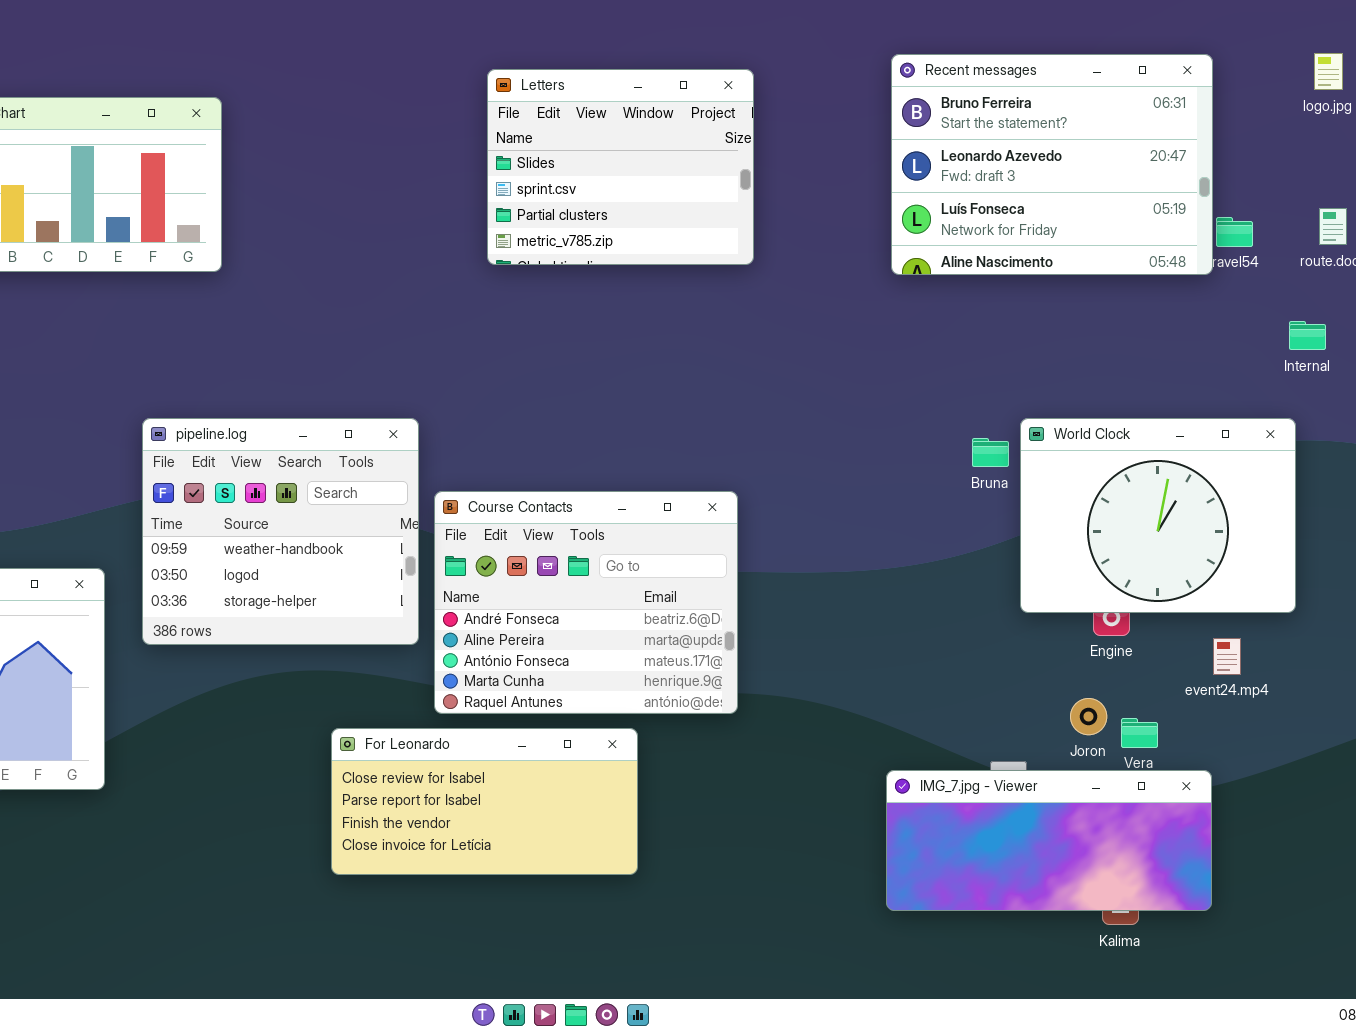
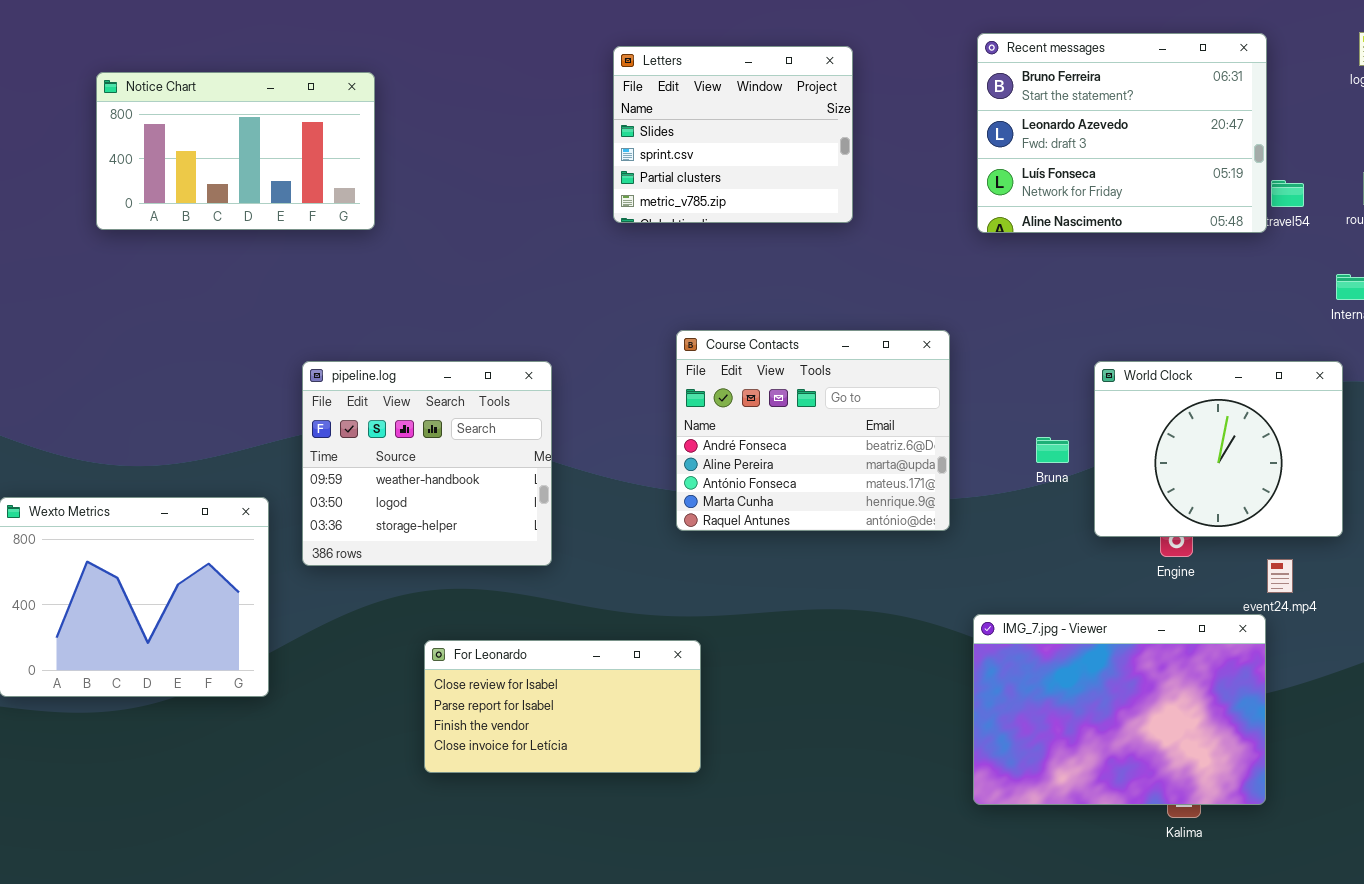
Bruna: [972,438,1009,467] -> [1036,437,1069,463], moved
Course Contacts: [434,491,738,714] -> [676,330,950,531], moved
For Leonardo: [331,728,638,875] -> [424,640,701,773], moved
IMG_7.jpg - Viewer: [886,770,1212,911] -> [973,614,1266,805], resized

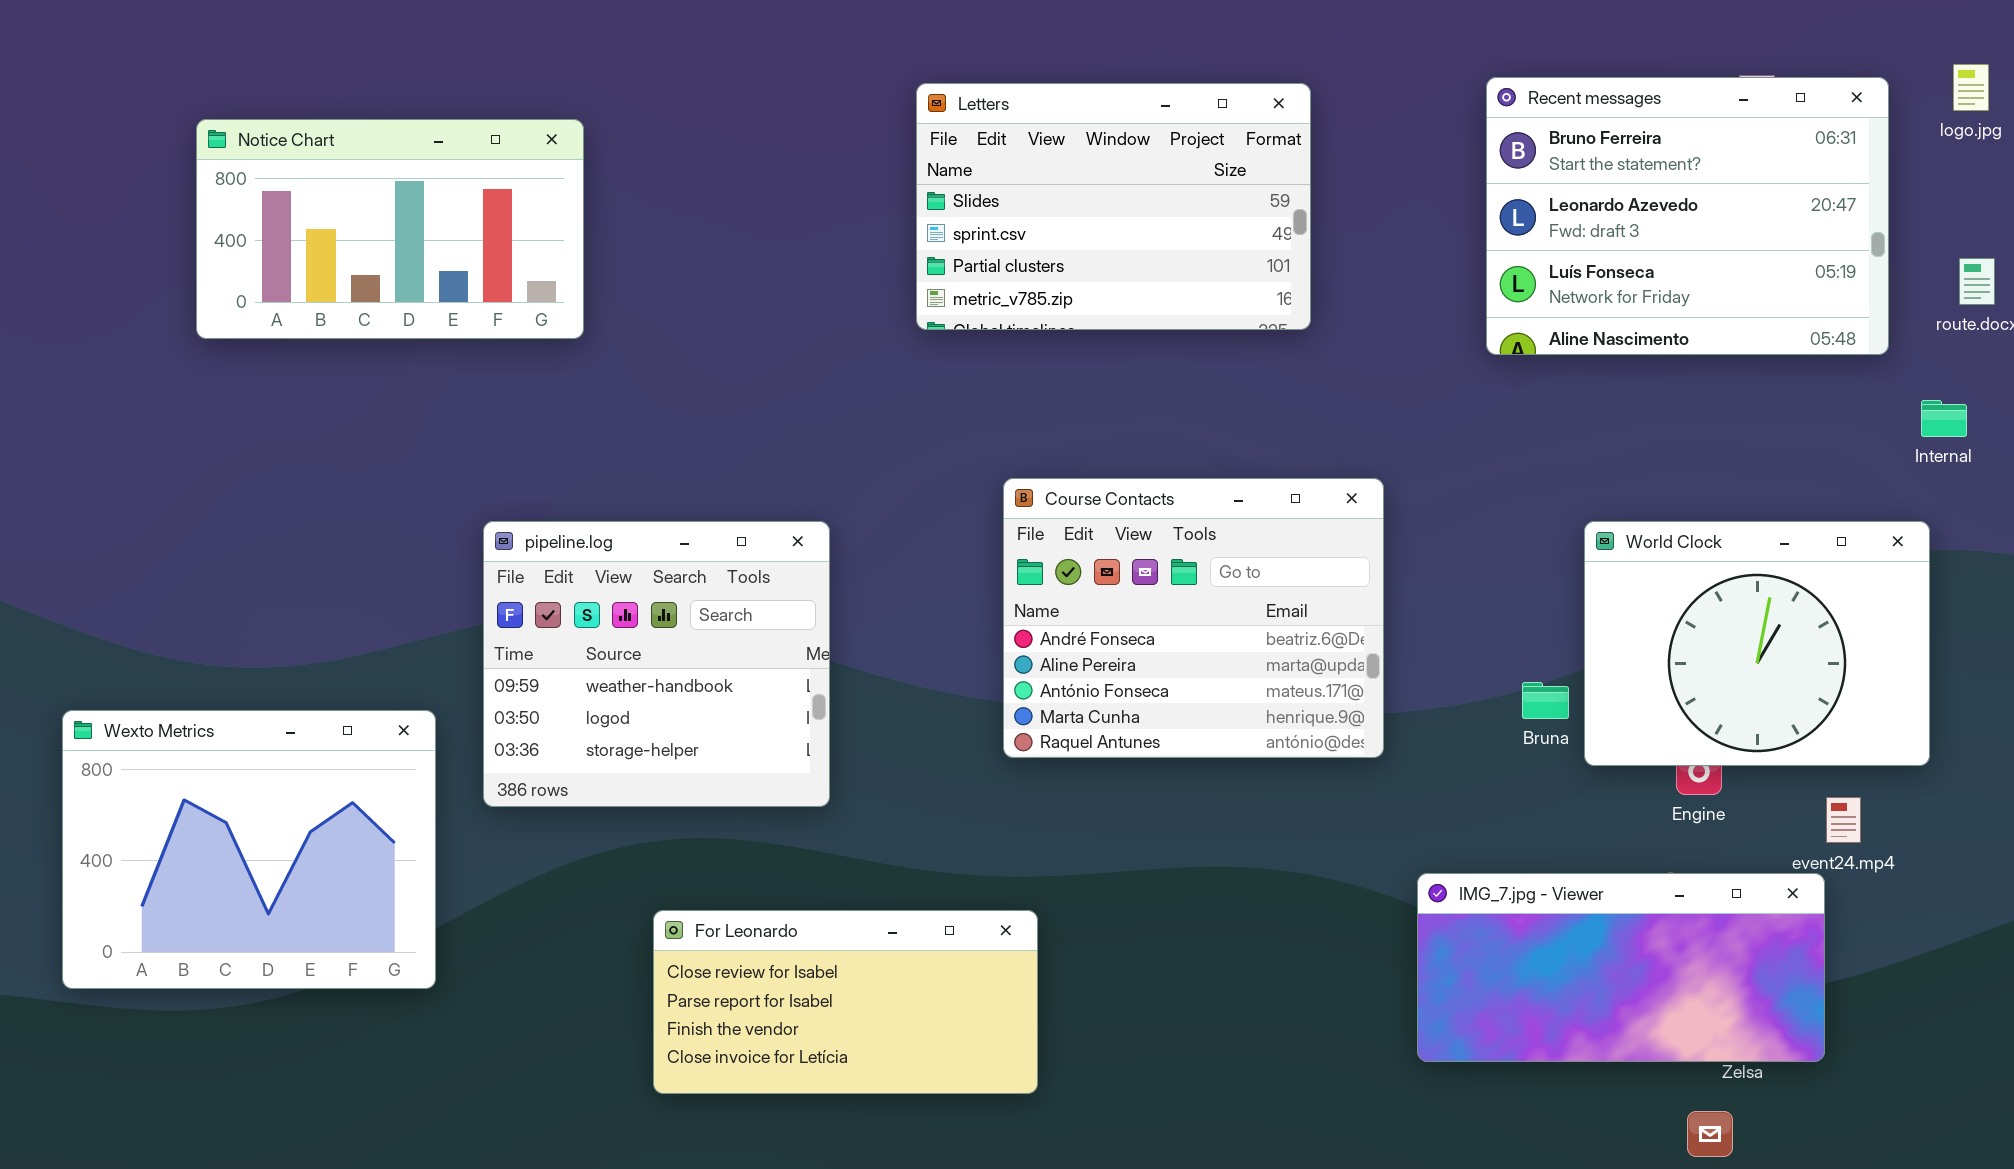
Recent messages: [977,33,1267,233] -> [1486,77,1889,355], moved
Letters: [613,46,853,223] -> [916,83,1311,330], resized
Bruna: [1036,437,1069,463] -> [1522,682,1569,719], moved
IMG_7.jpg - Viewer: [973,614,1266,805] -> [1417,873,1825,1062], resized

